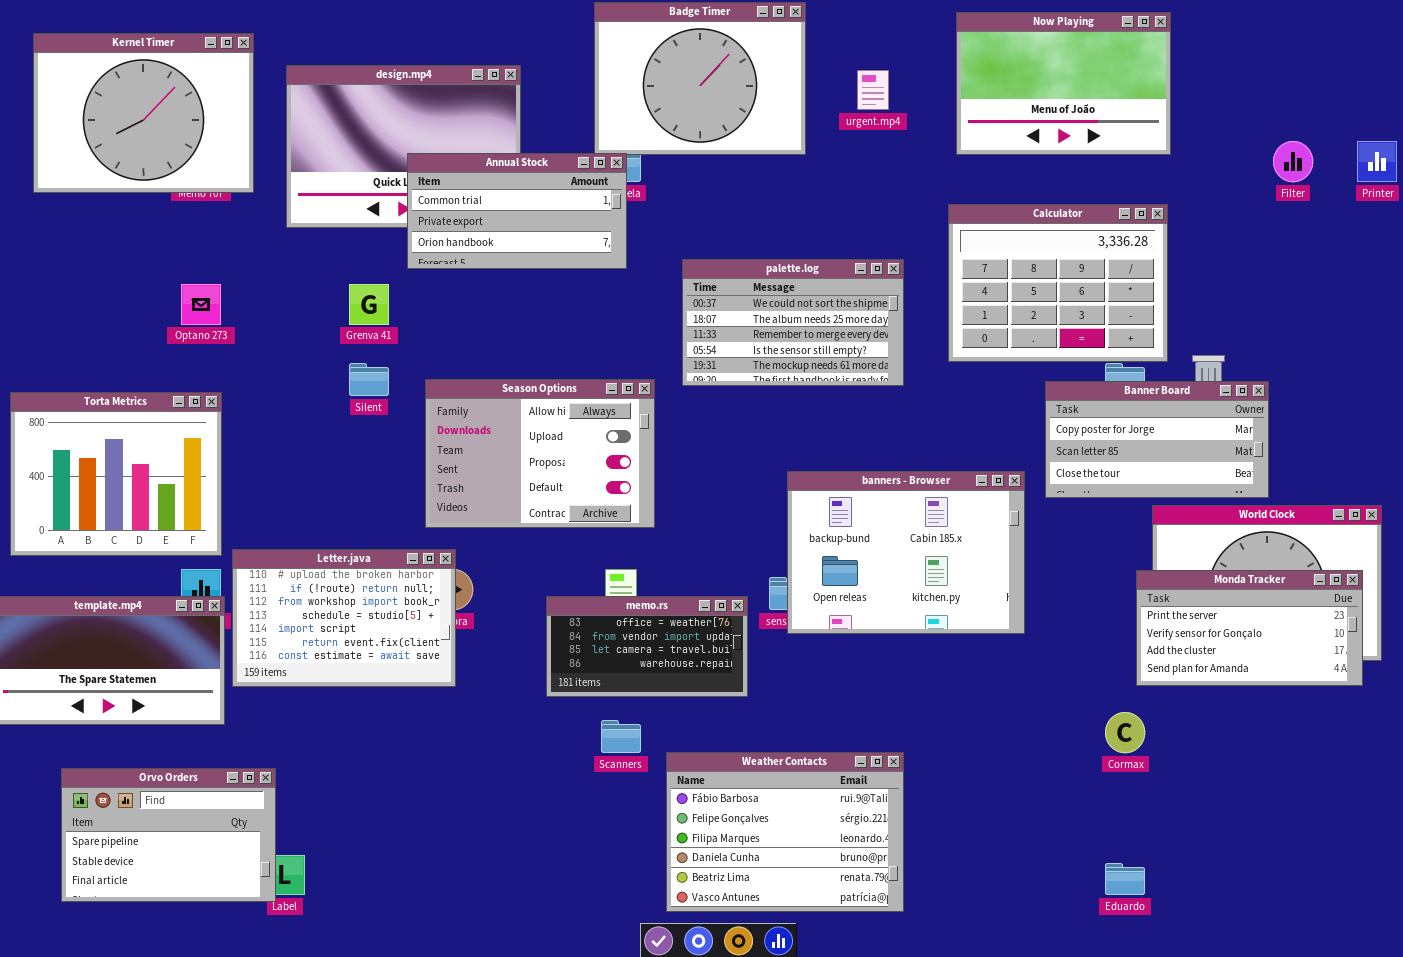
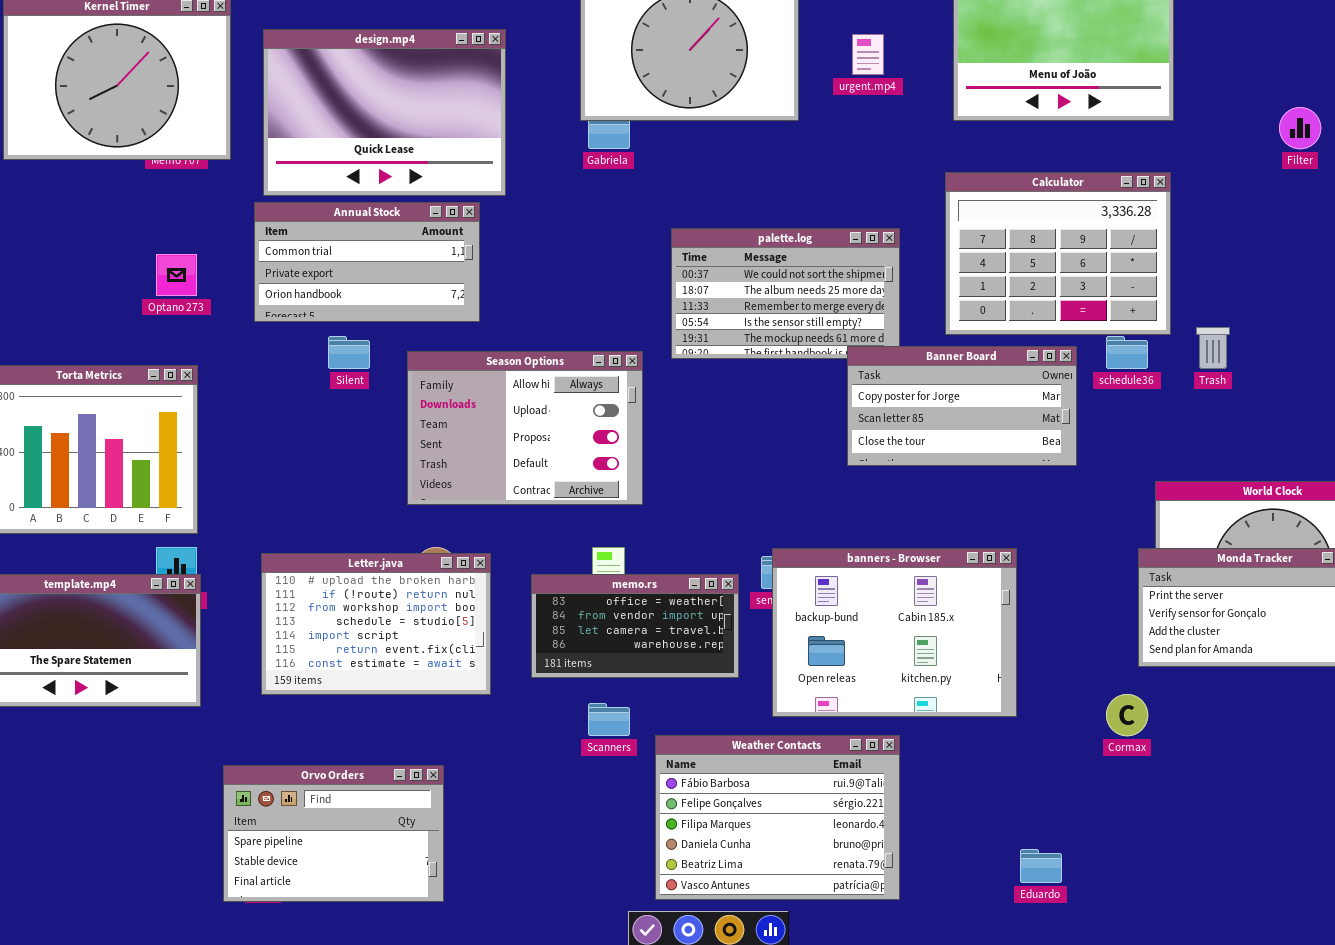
Annual Stock: [407,153,627,269] -> [254,202,480,322], moved
Banner Board: [1045,381,1269,498] -> [847,346,1077,466], moved
banners - Browser: [787,471,1025,634] -> [772,548,1017,717], moved
Letter.java: [232,549,456,687] -> [261,553,491,695], moved
Orvo Orders: [61,768,276,902] -> [223,765,444,902], moved
Eduardo: [1105,863,1145,895] -> [1020,849,1062,883], moved

